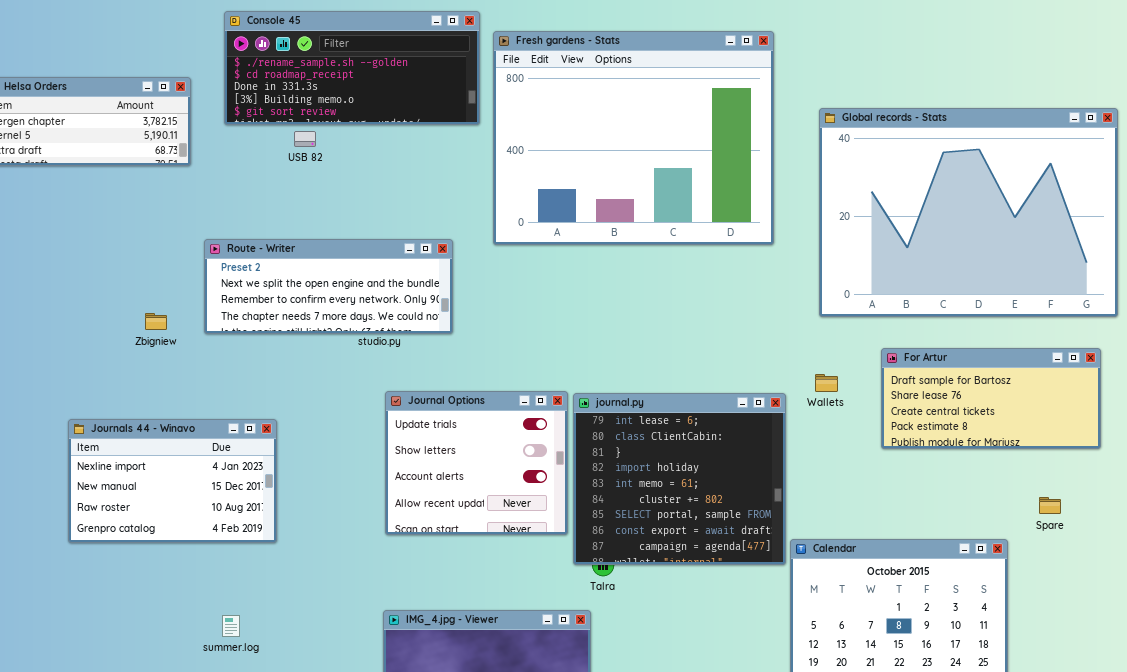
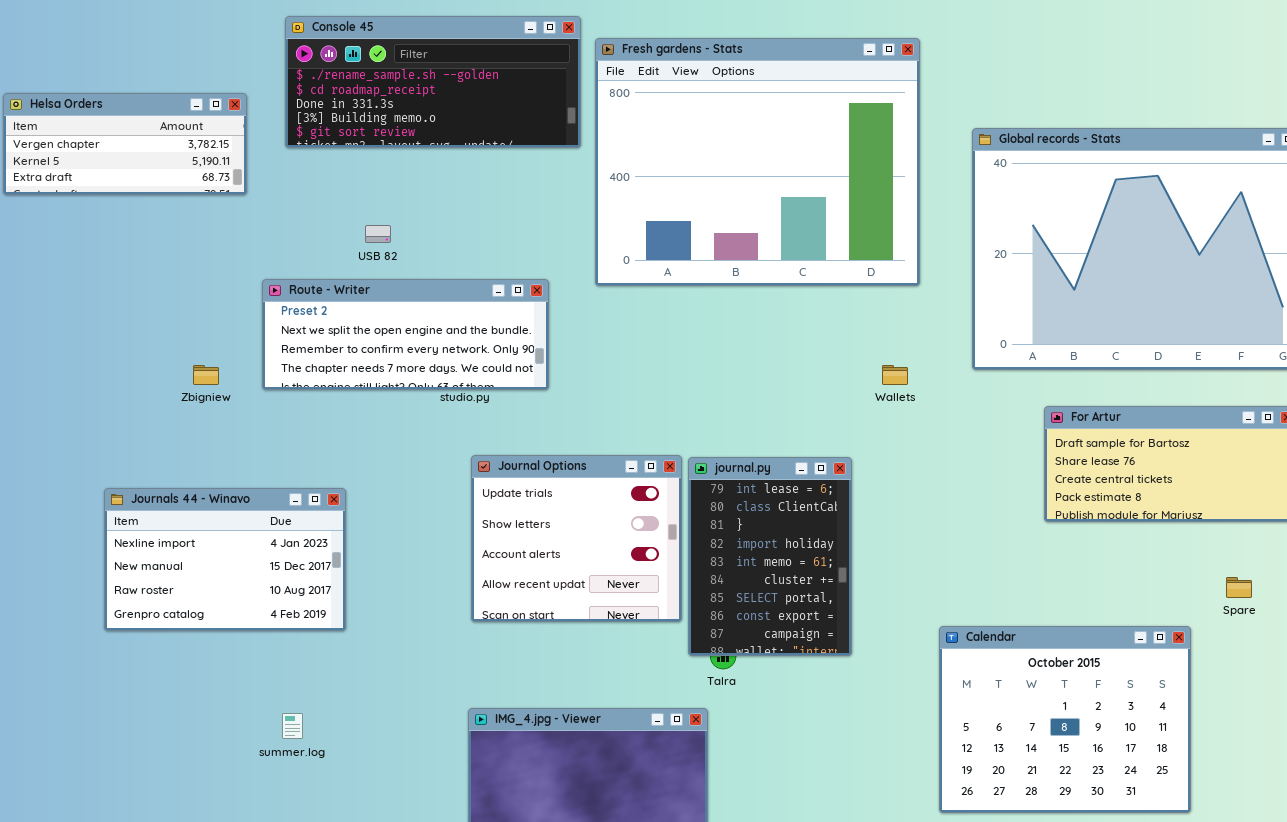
USB 82: [294,131,316,147] -> [365,225,391,243], moved
Wallets: [815,374,838,392] -> [882,365,908,385], moved
journal.py: [573,393,786,565] -> [688,457,852,656], resized

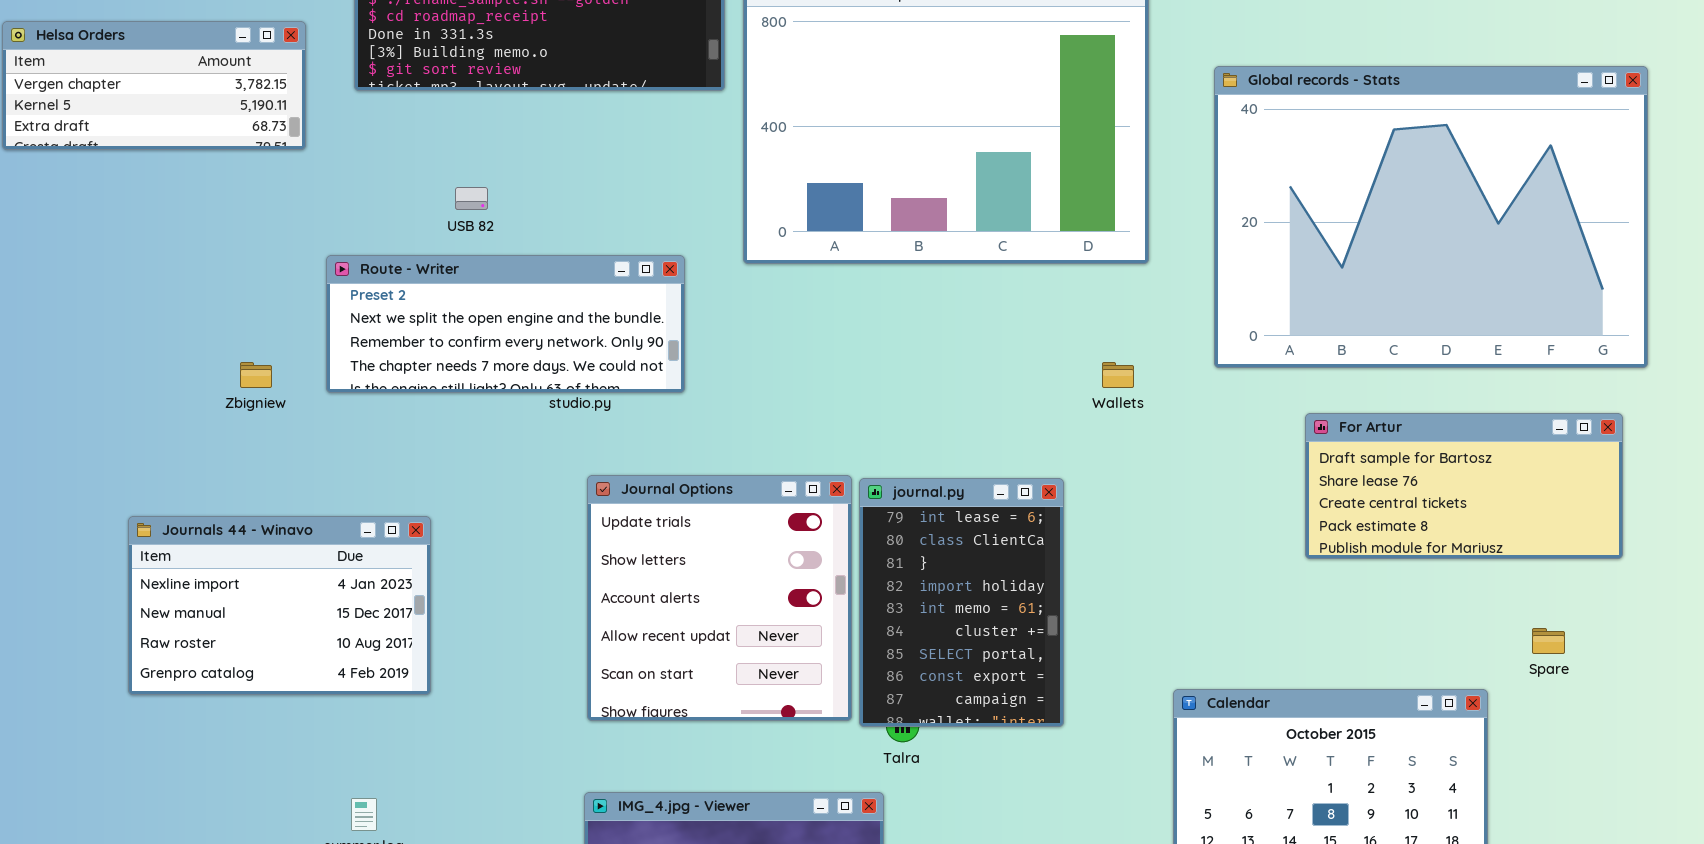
Journal Options: [471,455,682,622] -> [587,475,852,721], resized

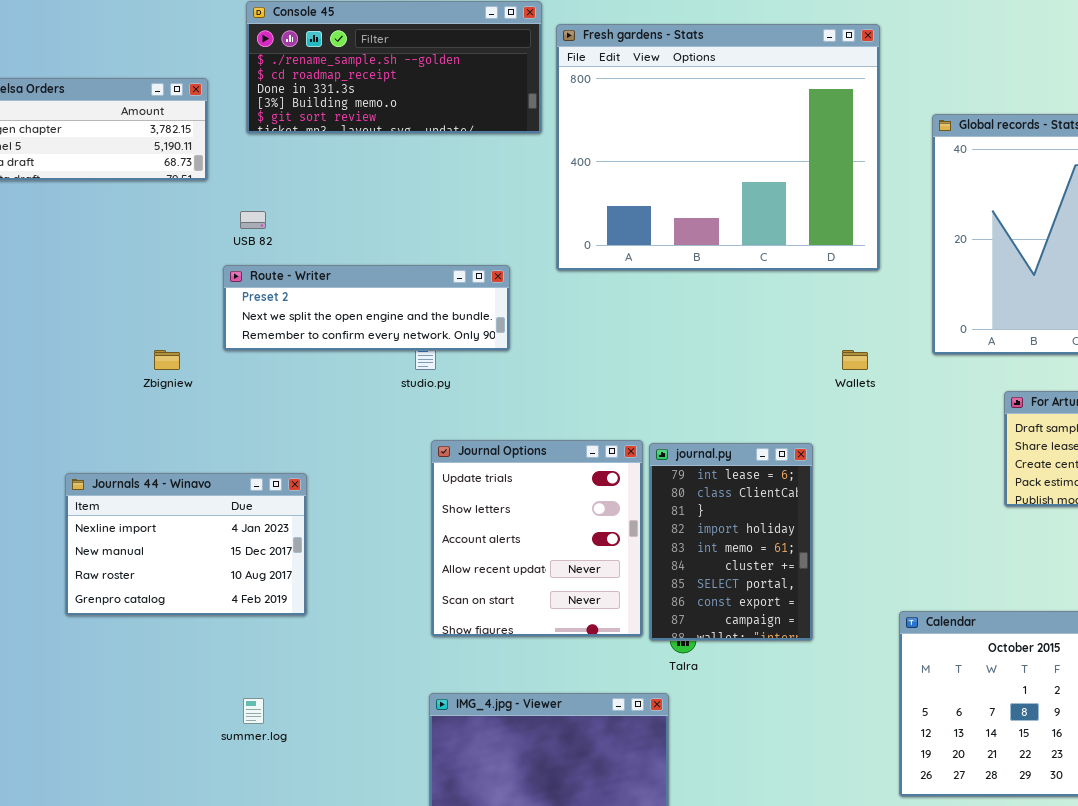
USB 82: [455,187,488,210] -> [240,211,266,229], moved
Route - Writer: [326,255,685,393] -> [223,265,510,351], resized

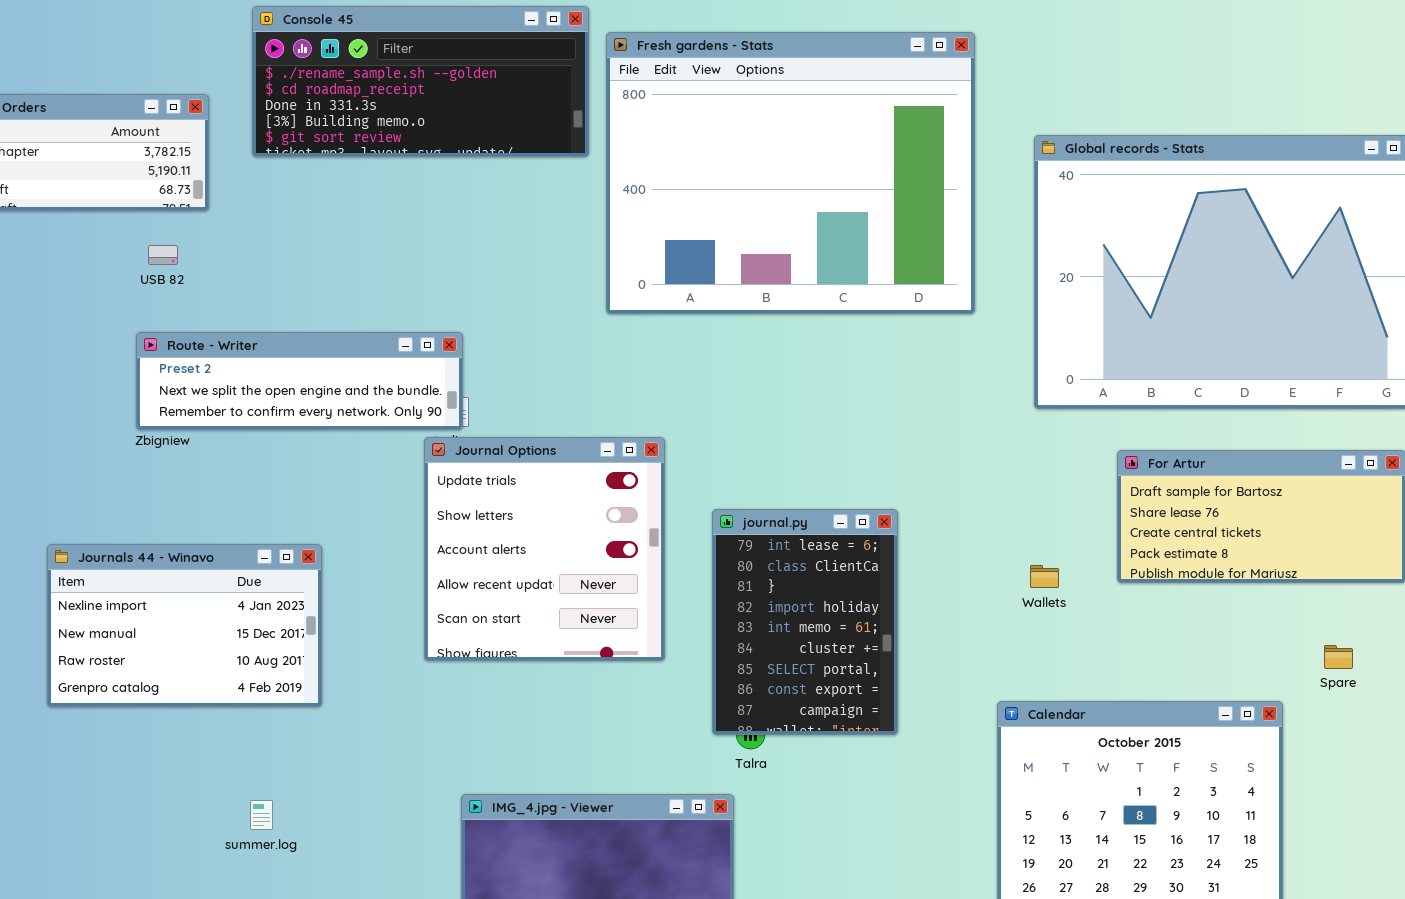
USB 82: [240,211,266,229] -> [148,245,178,265], moved
Route - Writer: [223,265,510,351] -> [136,332,463,430], moved
Wallets: [842,350,868,370] -> [1030,565,1059,588], moved
Journal Options: [431,440,643,637] -> [424,437,665,661], moved

